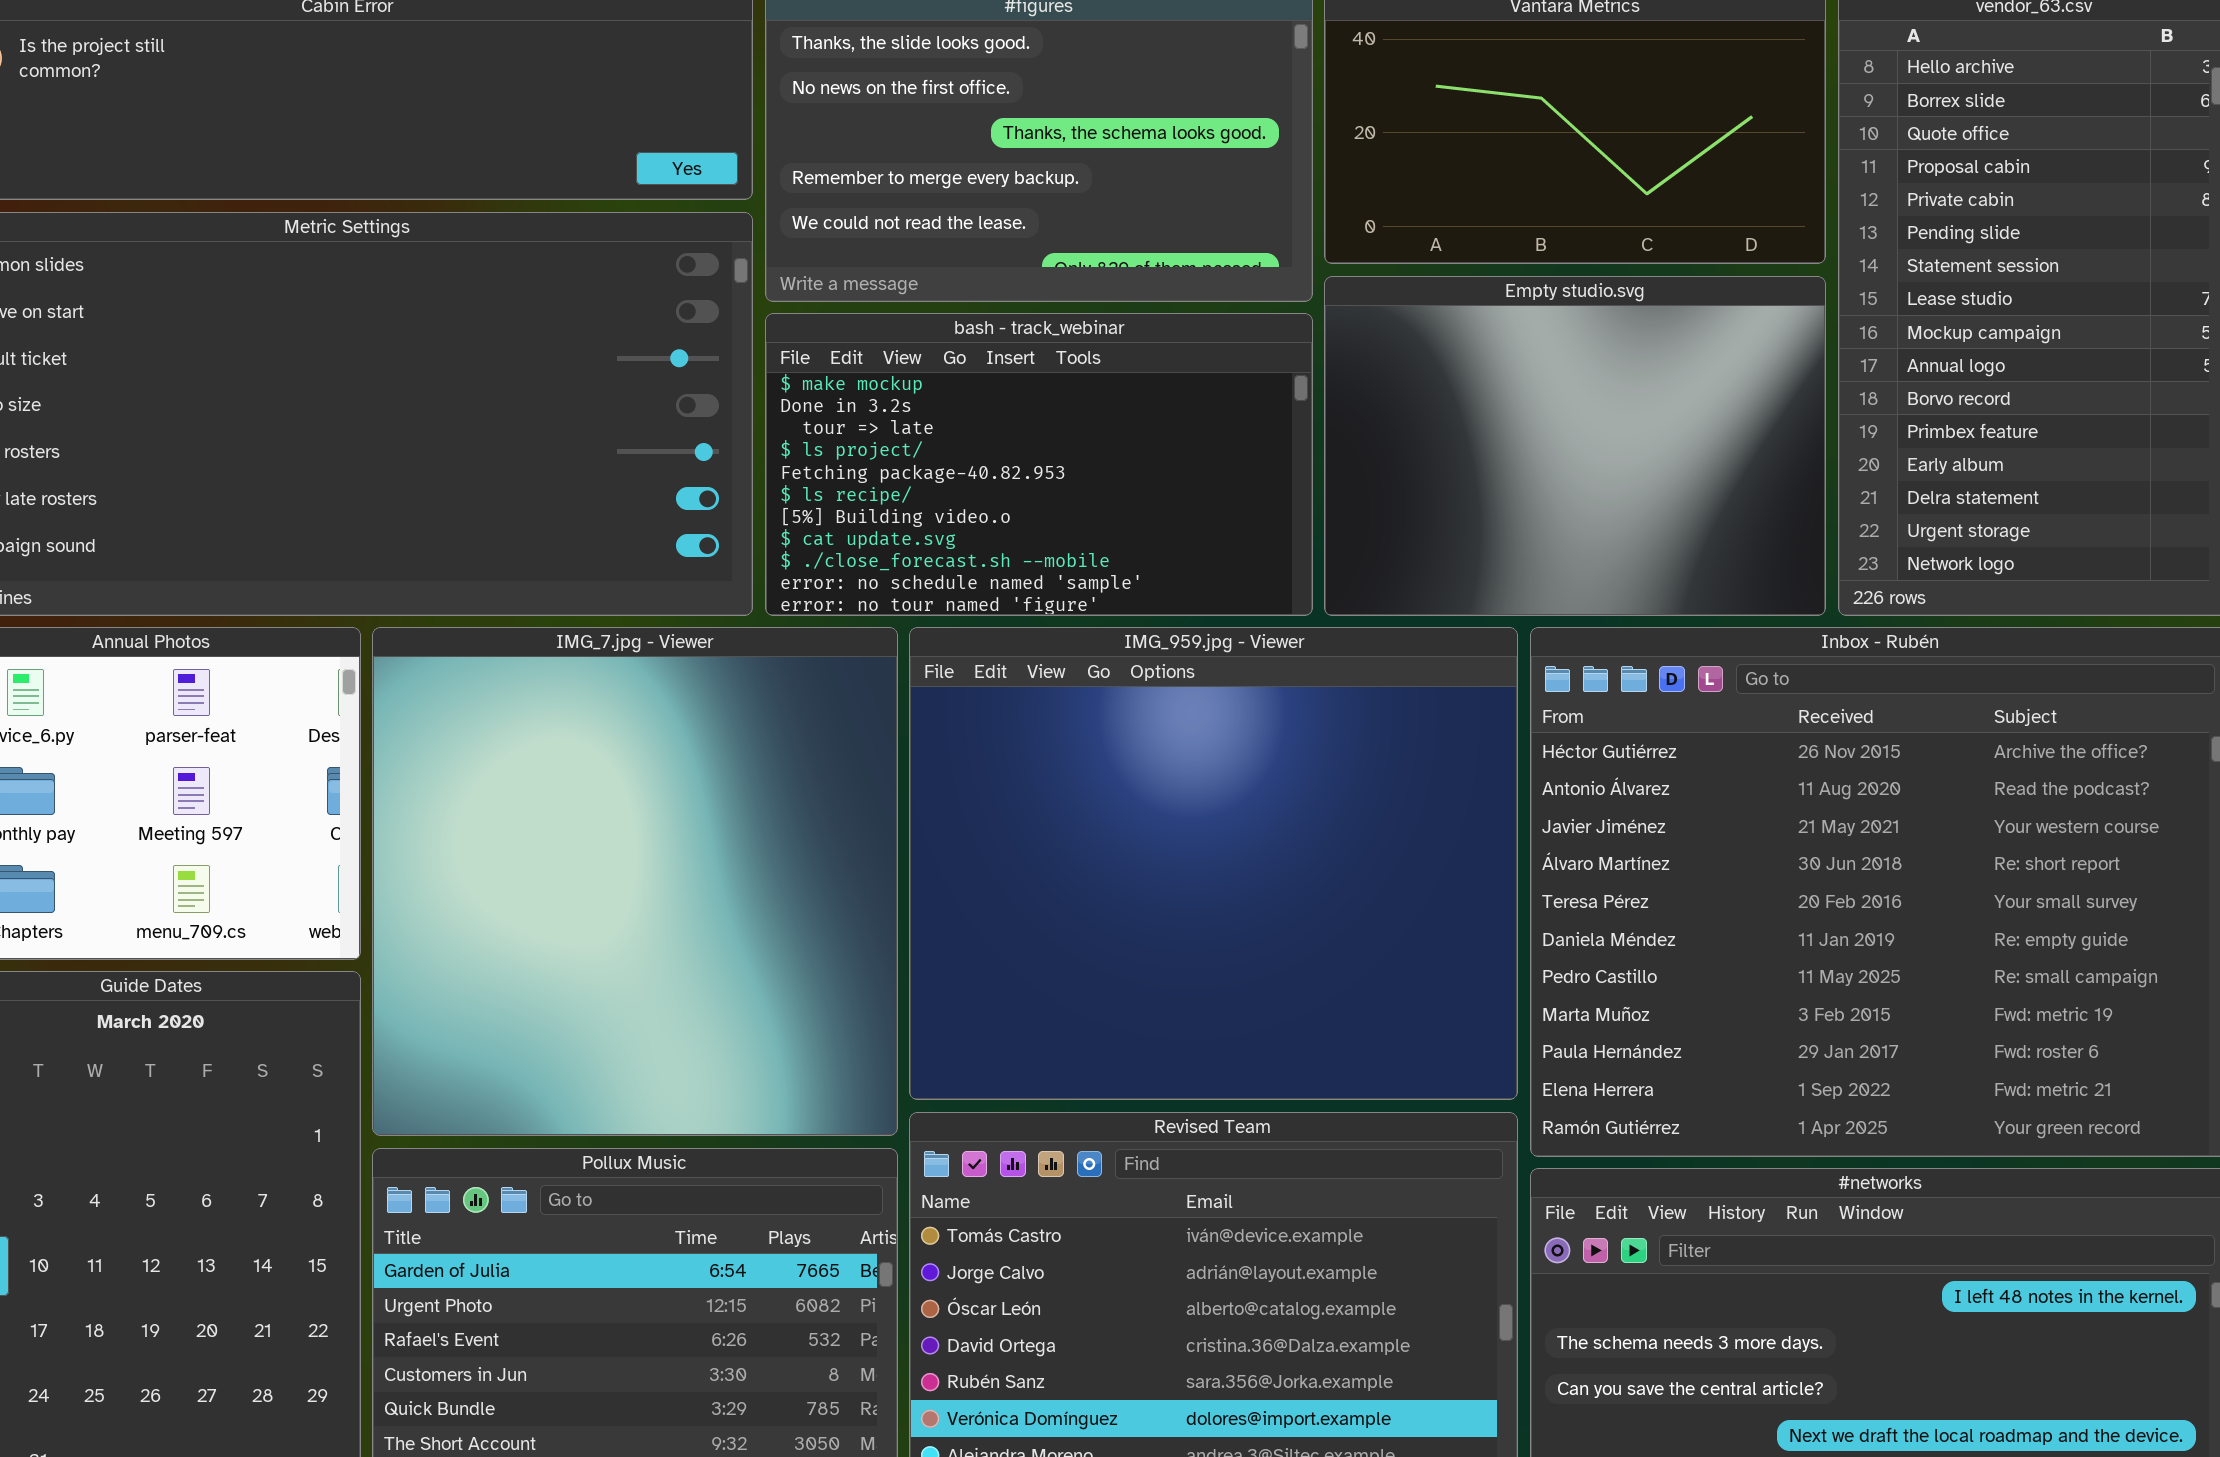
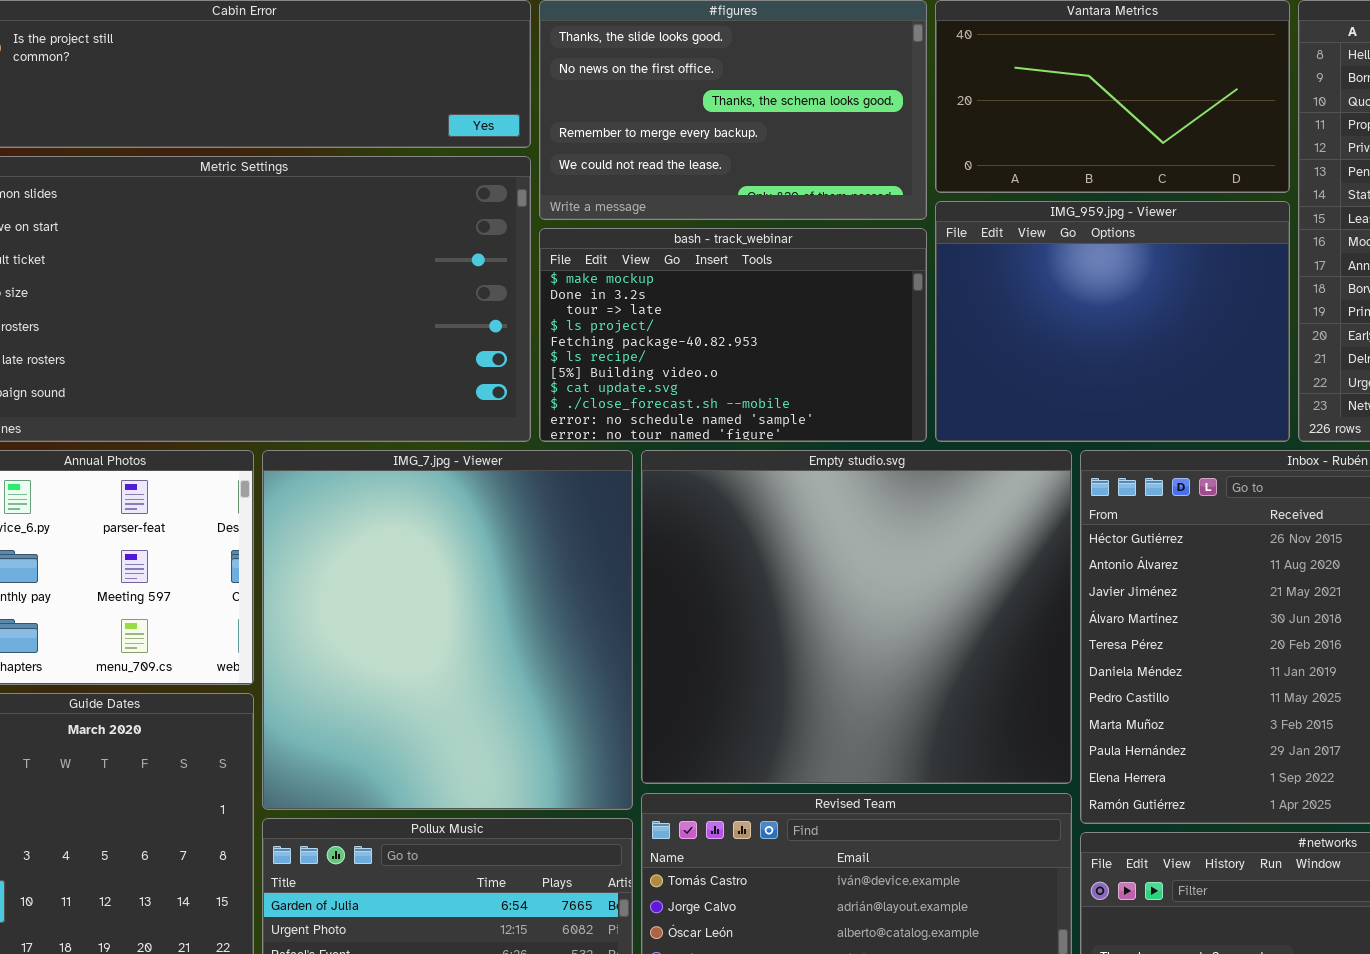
Empty studio.svg: [1324,276,1826,616] -> [641,450,1072,784], moved, resized
IMG_959.jpg - Viewer: [909,627,1518,1100] -> [935,201,1290,442], moved, resized

